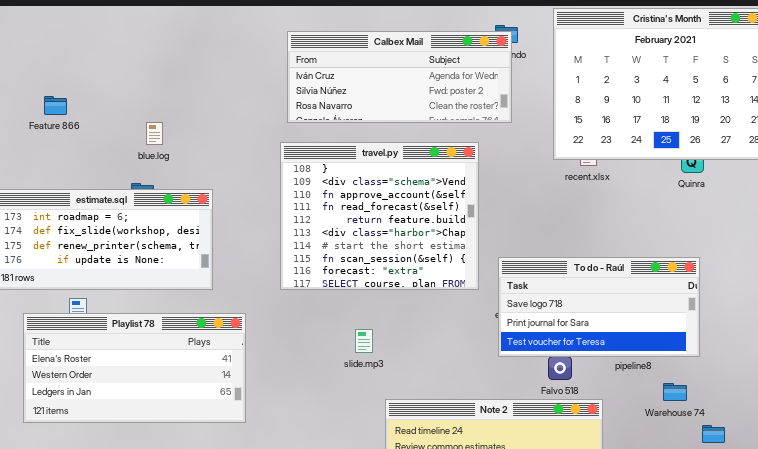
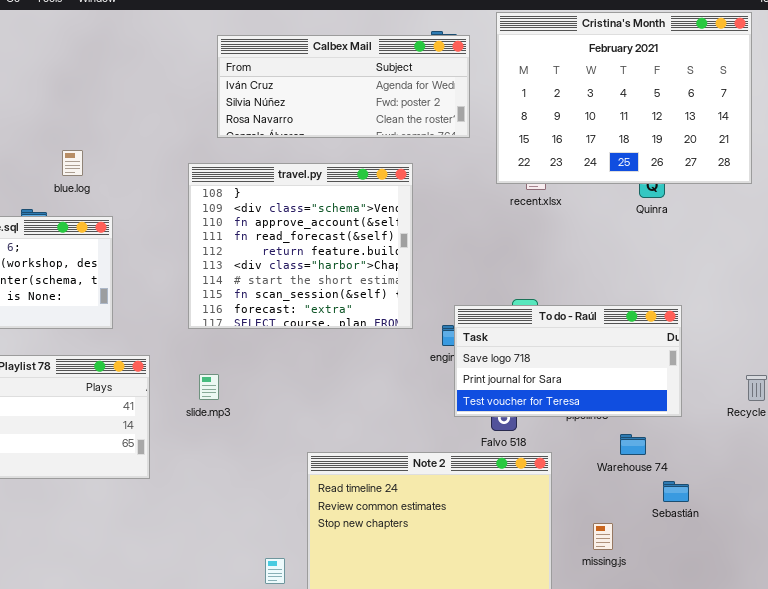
Calbex Mail: [287,31,512,123] -> [217,35,470,138], moved
blue.log: [146,122,163,145] -> [62,150,83,176], moved
To do - Raúl: [498,257,700,357] -> [454,305,682,417], moved
slide.mp3: [355,329,373,353] -> [199,374,219,400], moved

